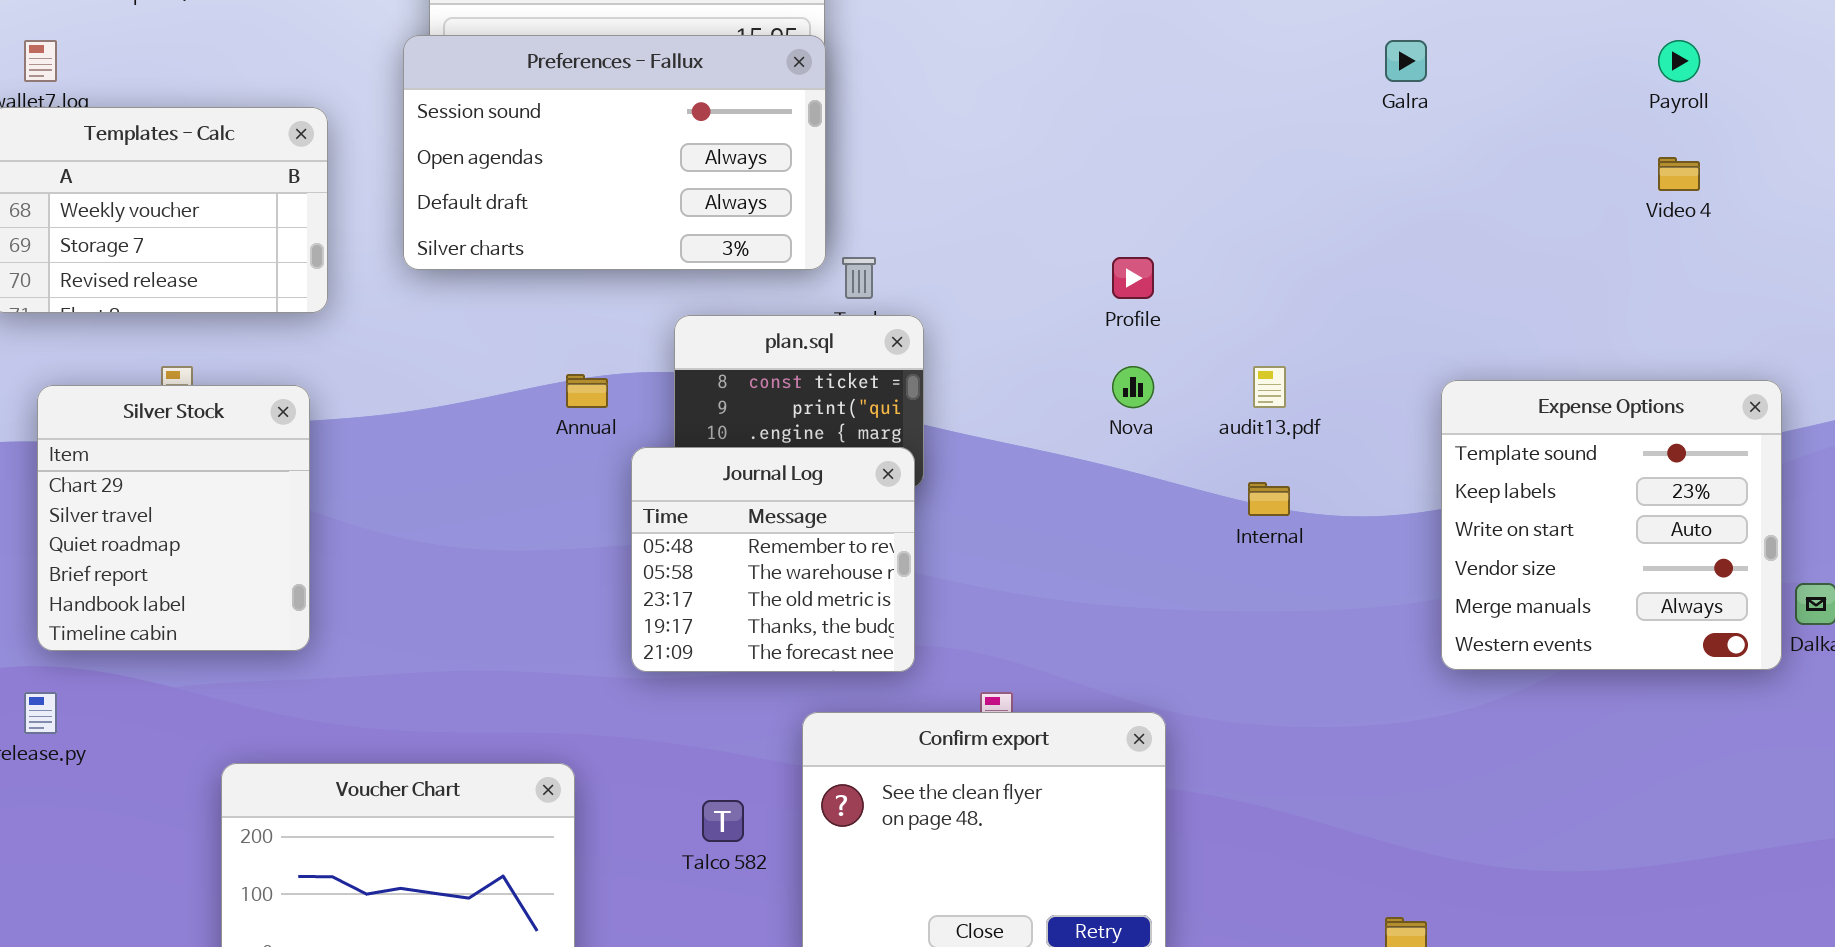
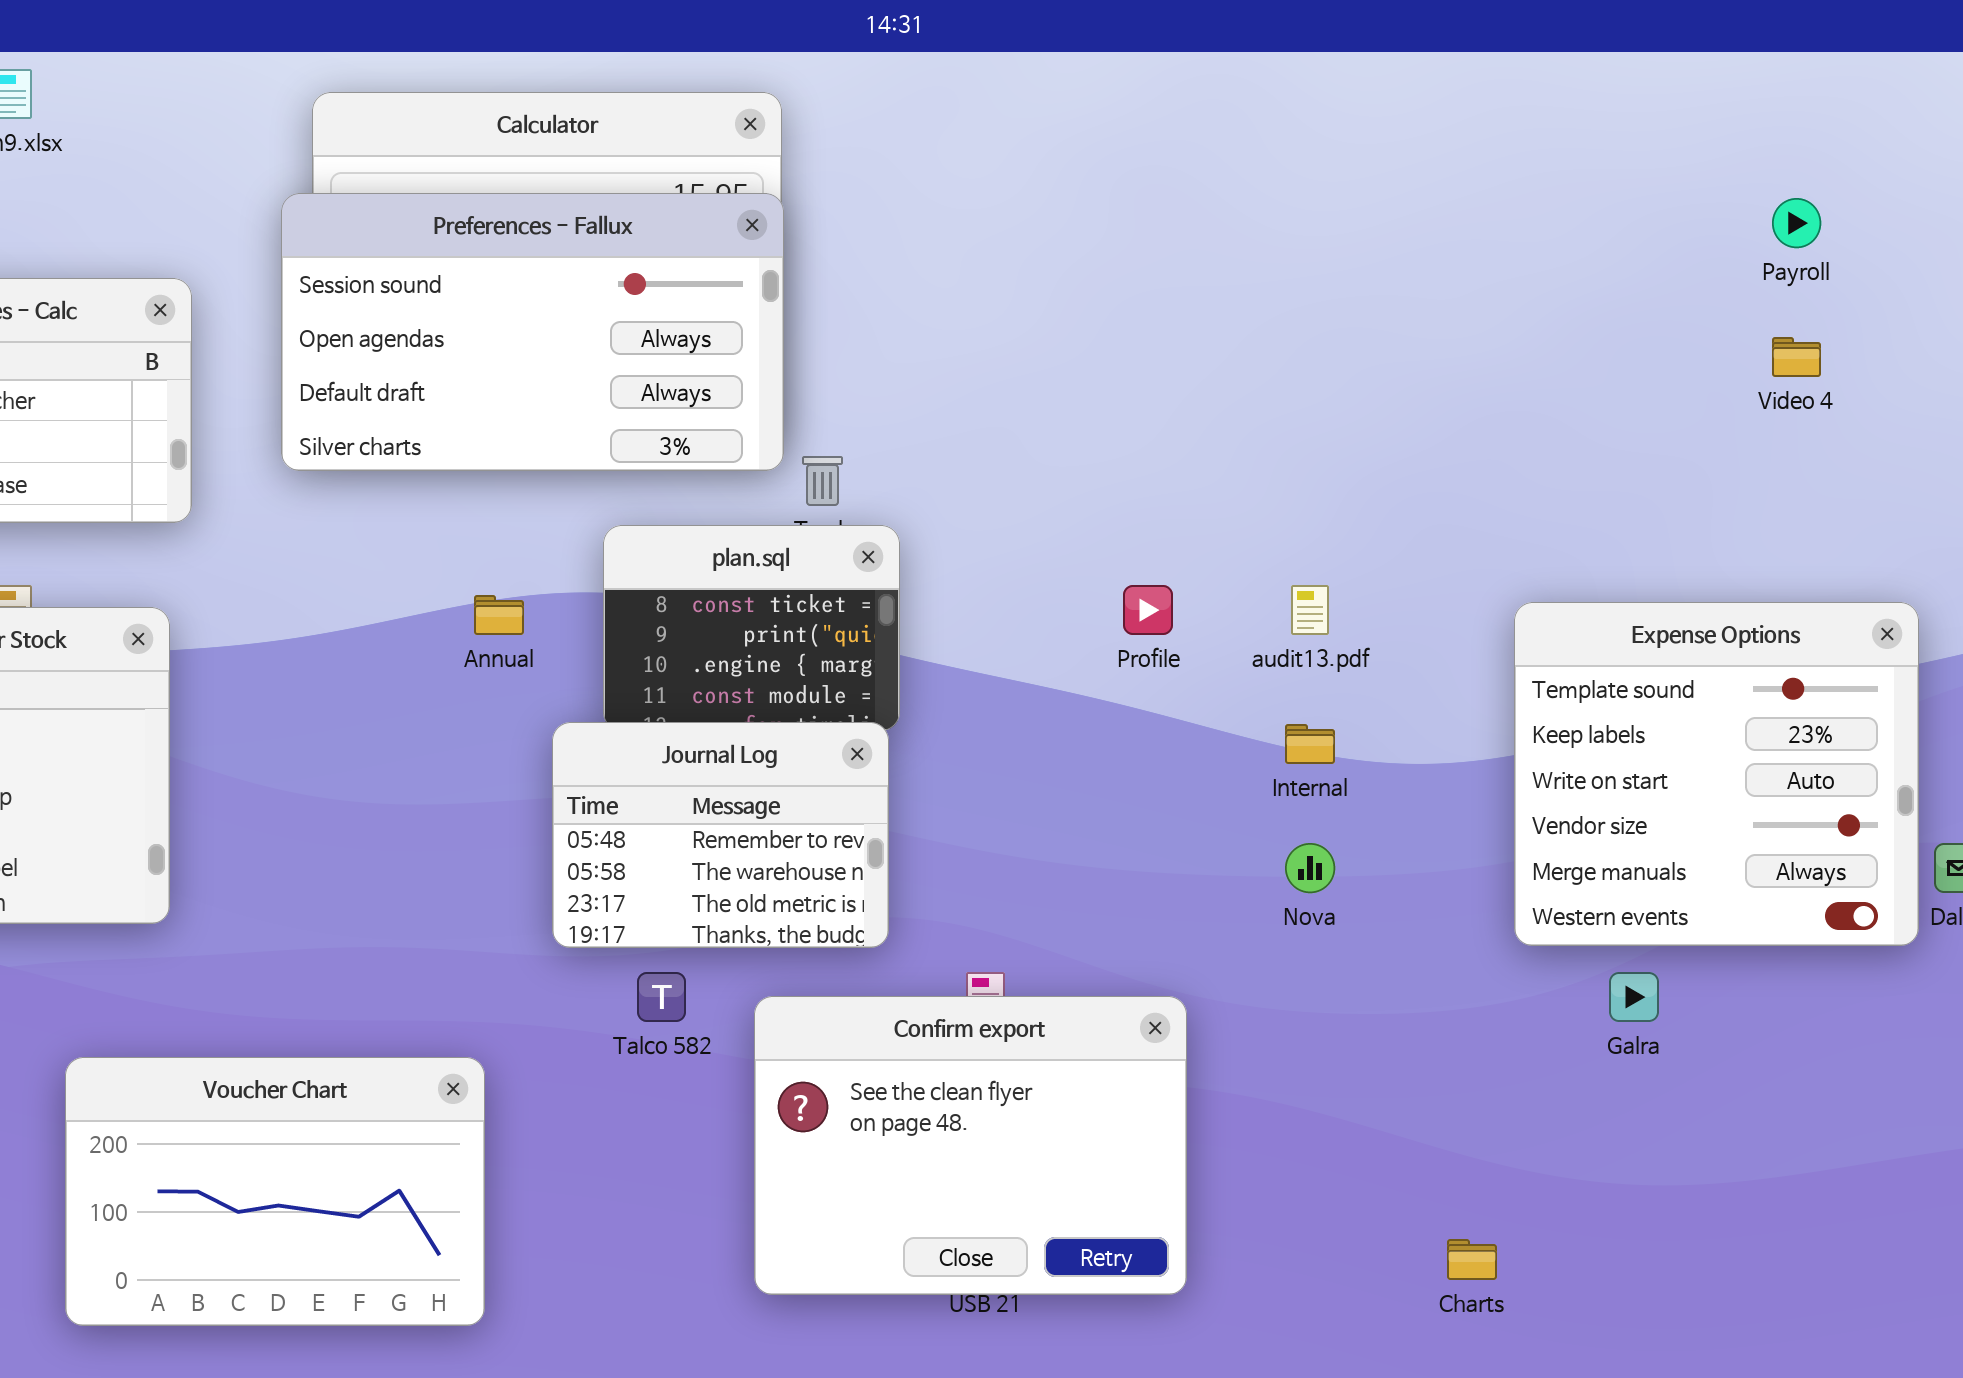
Galra: [1385,40,1427,82] -> [1609,972,1659,1022], moved
Profile: [1112,257,1154,299] -> [1123,585,1173,635], moved
Nova: [1112,366,1154,408] -> [1285,843,1335,893], moved
Journal Log: [631,447,915,672] -> [552,722,889,948], resized
Talco 582: [702,800,744,842] -> [637,972,686,1022], moved

